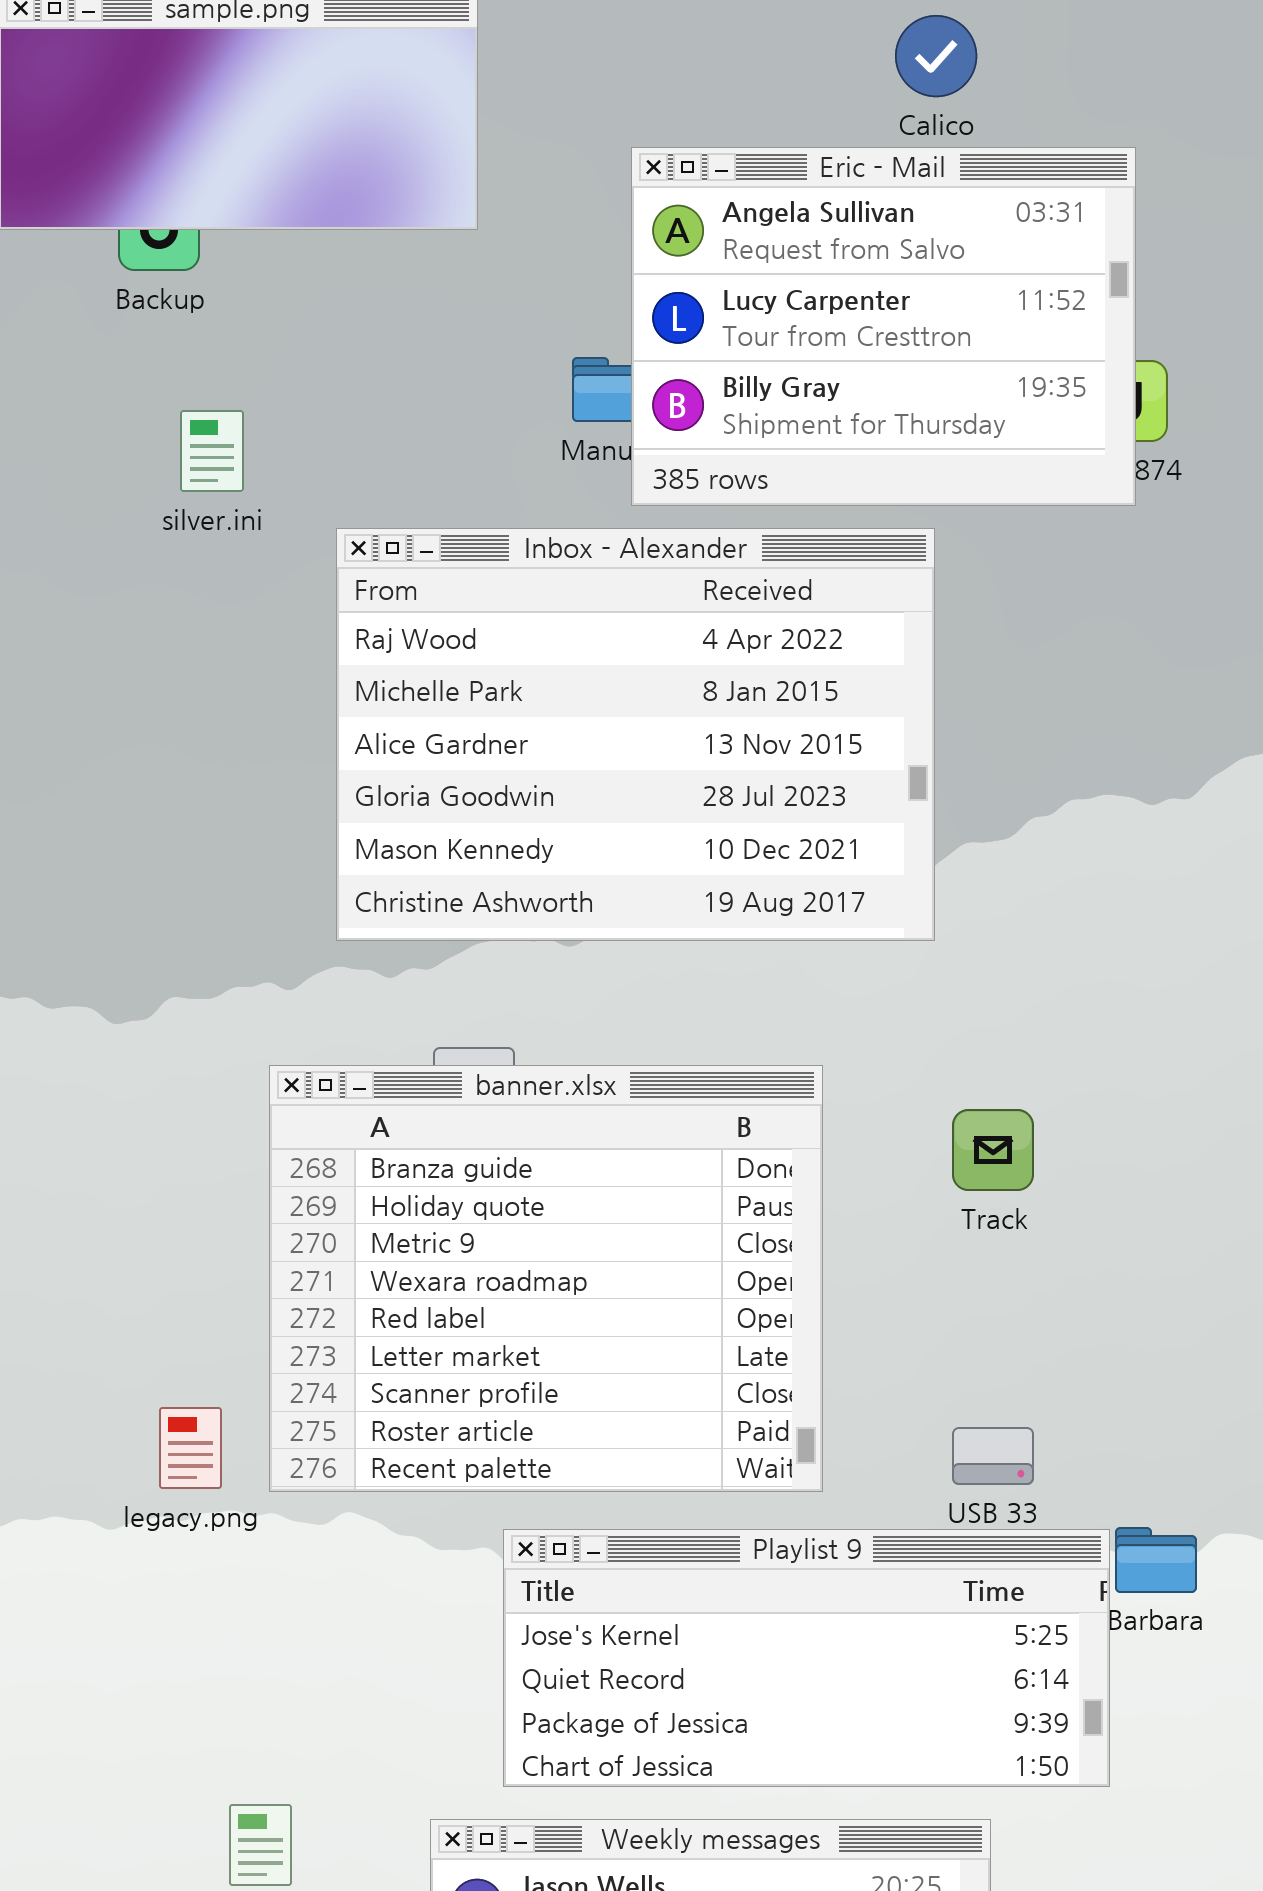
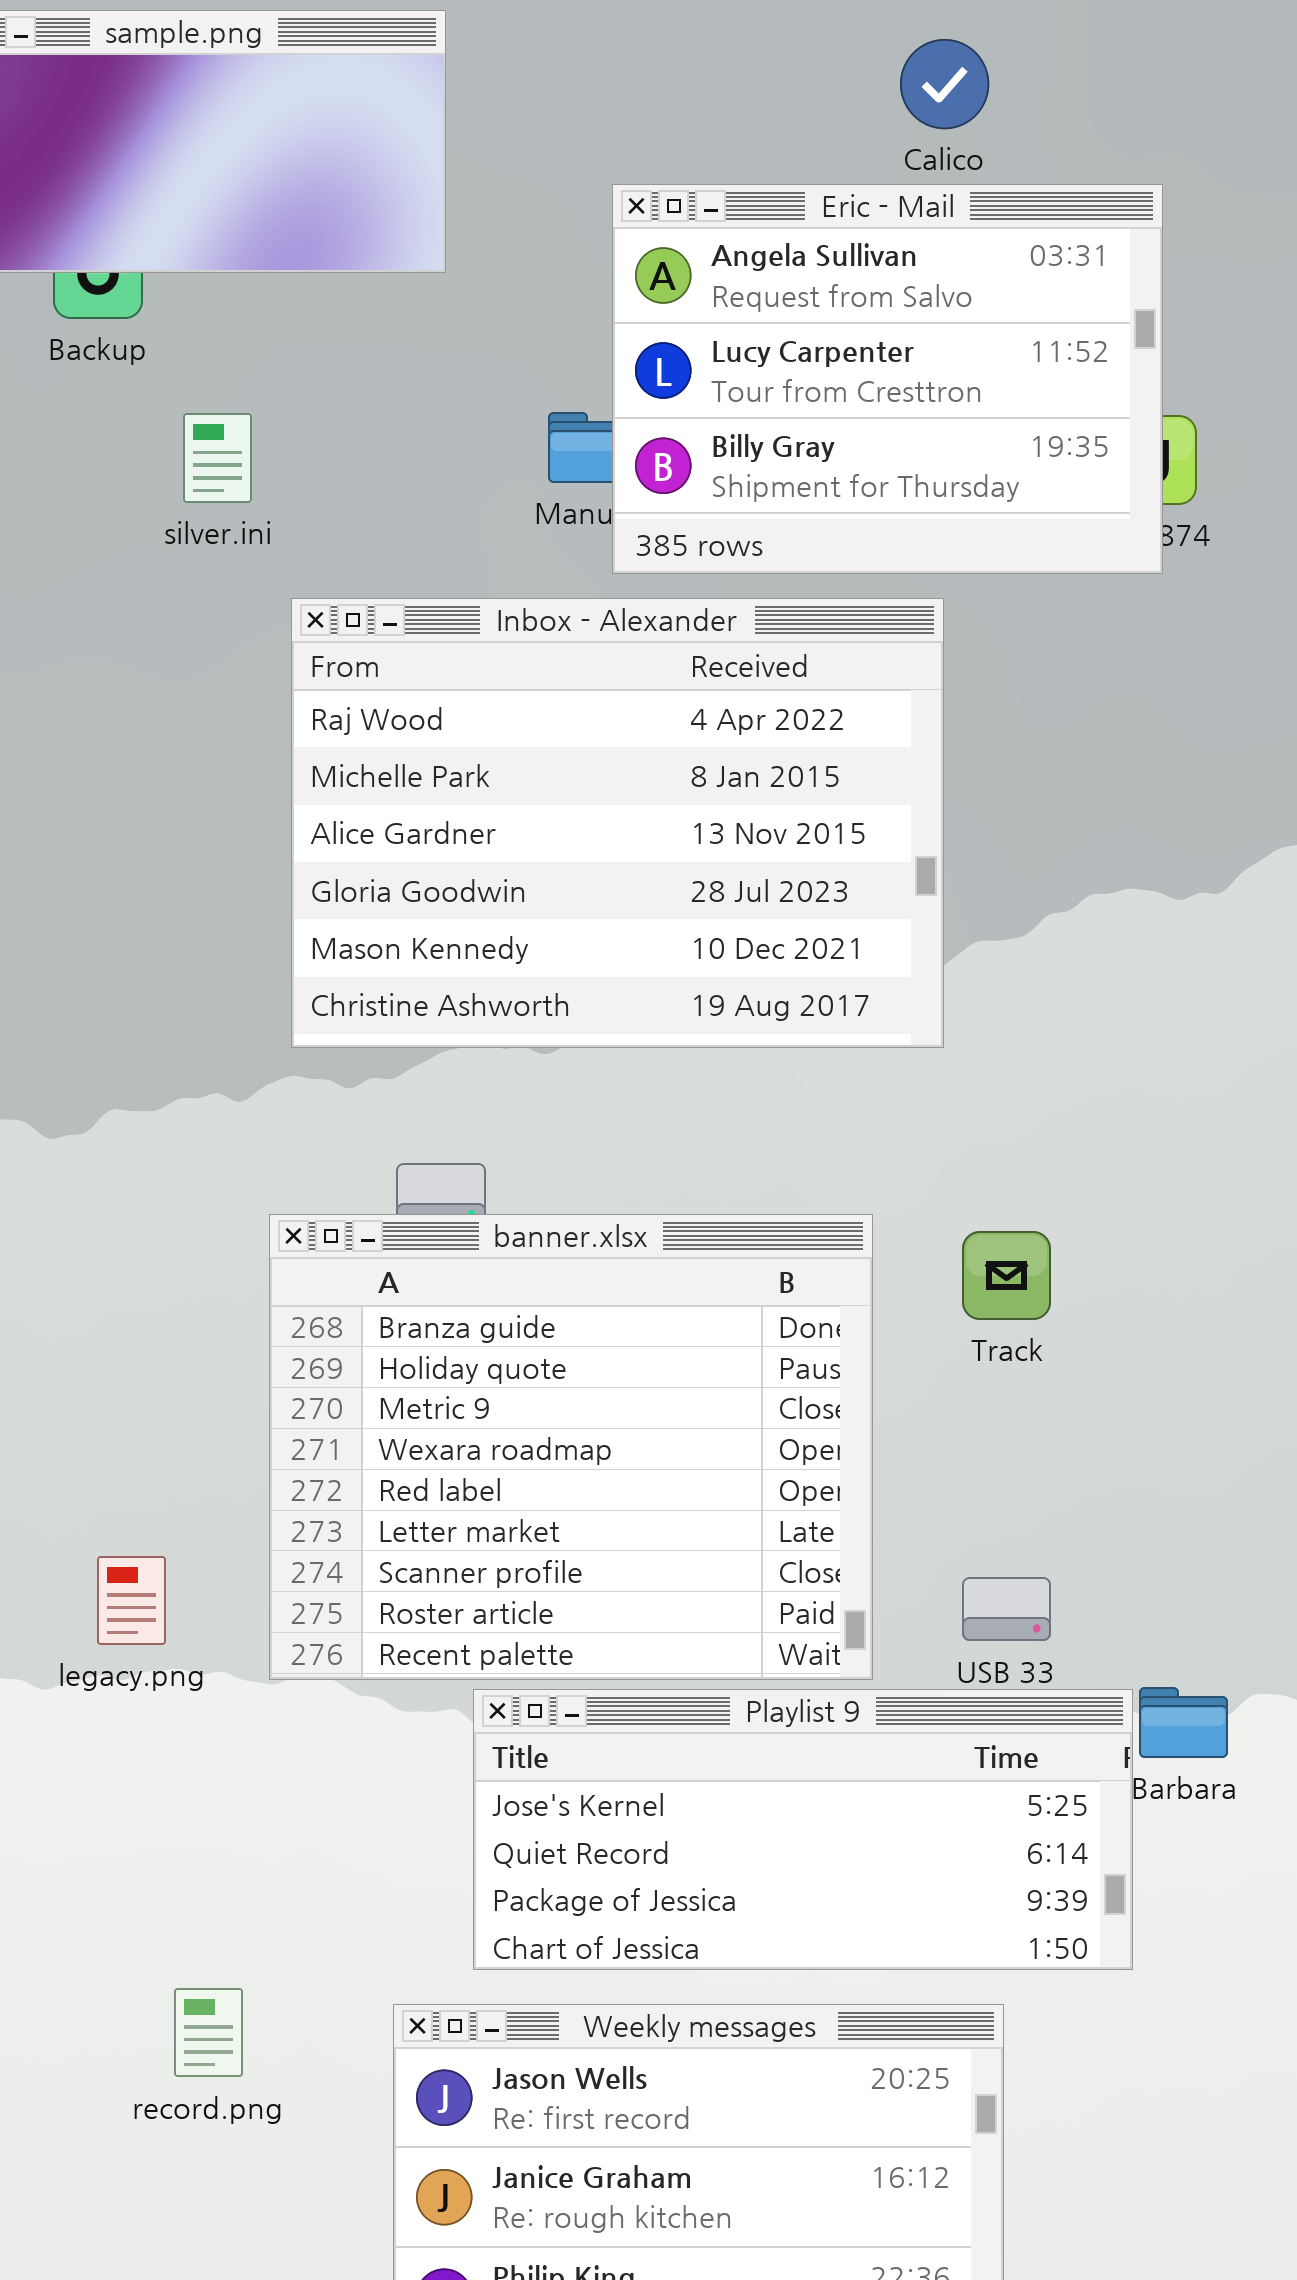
silver.ini: [180,410,244,492] -> [183,413,252,503], moved
banner.xlsx: [269,1065,823,1492] -> [269,1214,873,1680], moved

